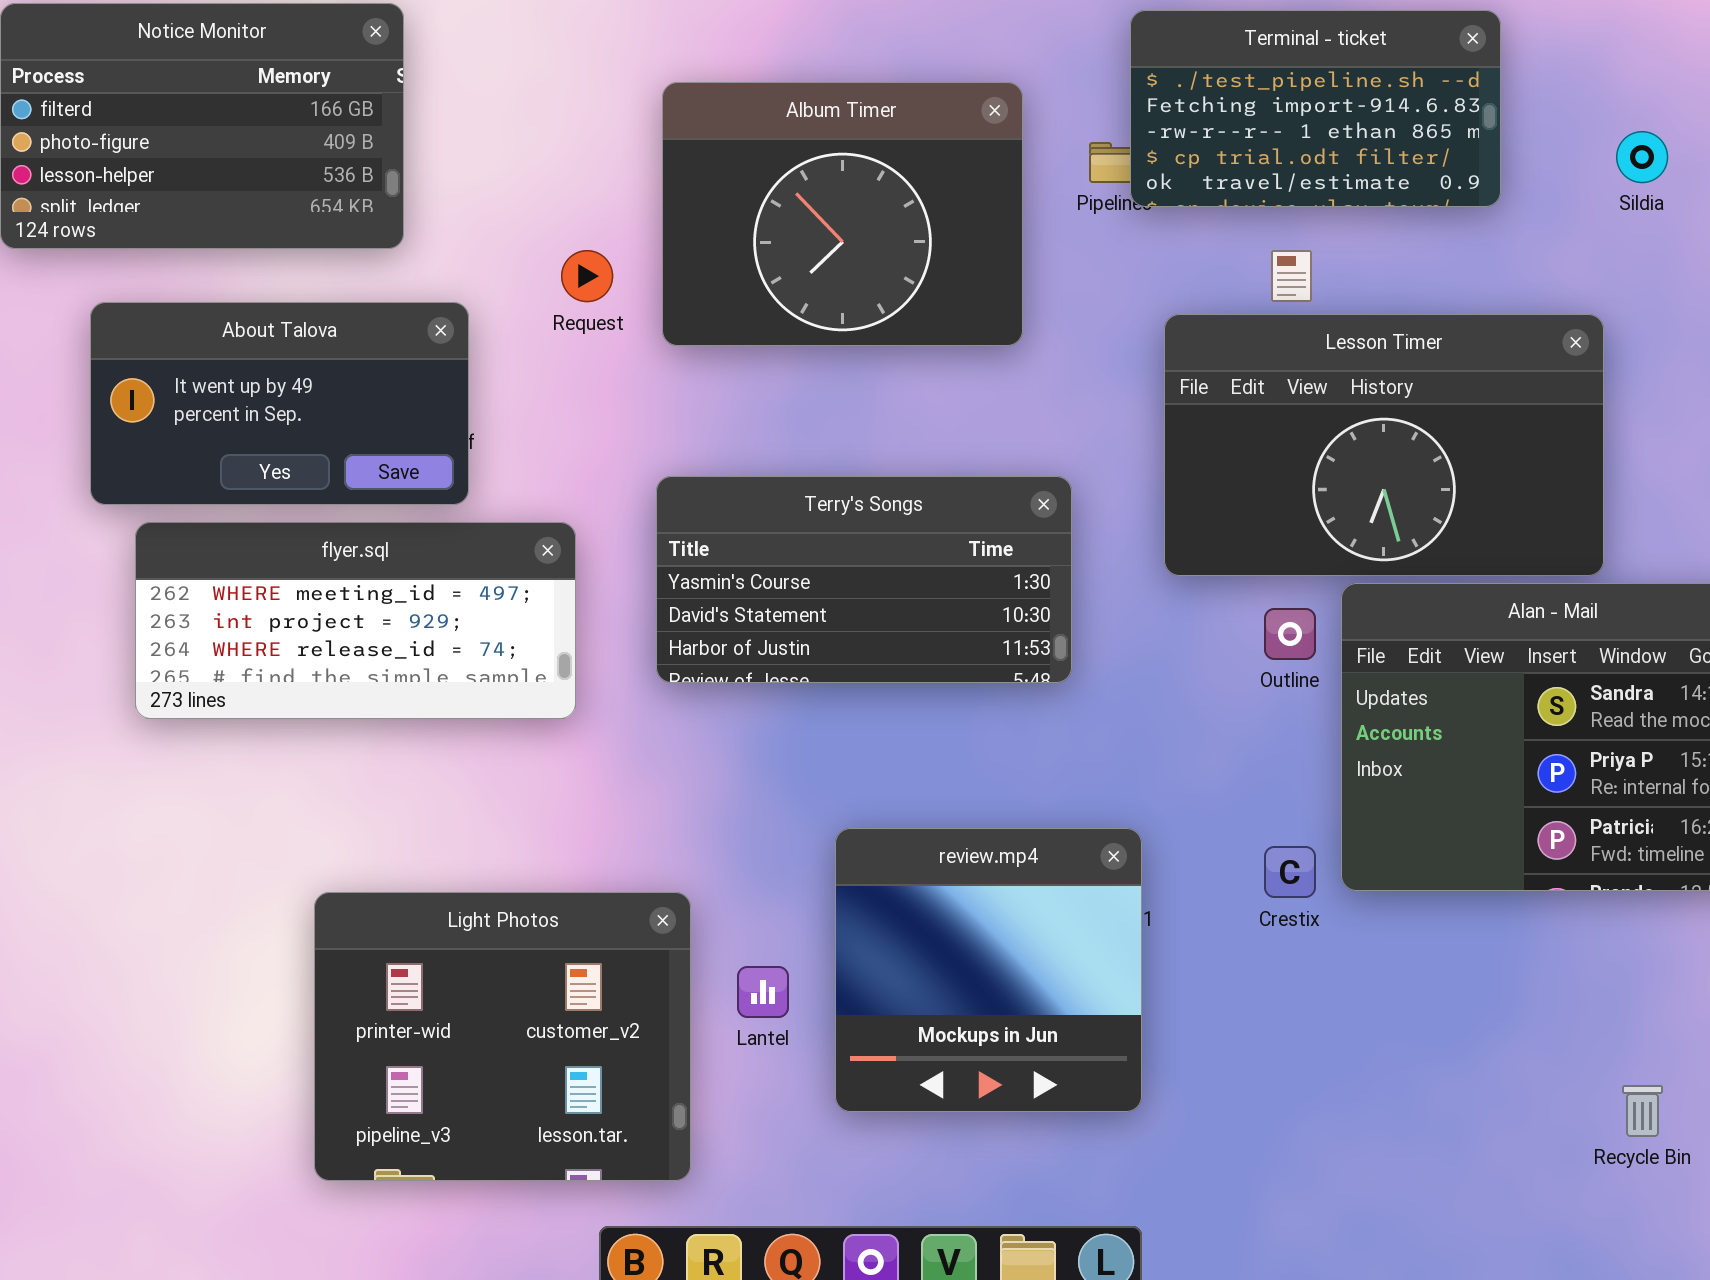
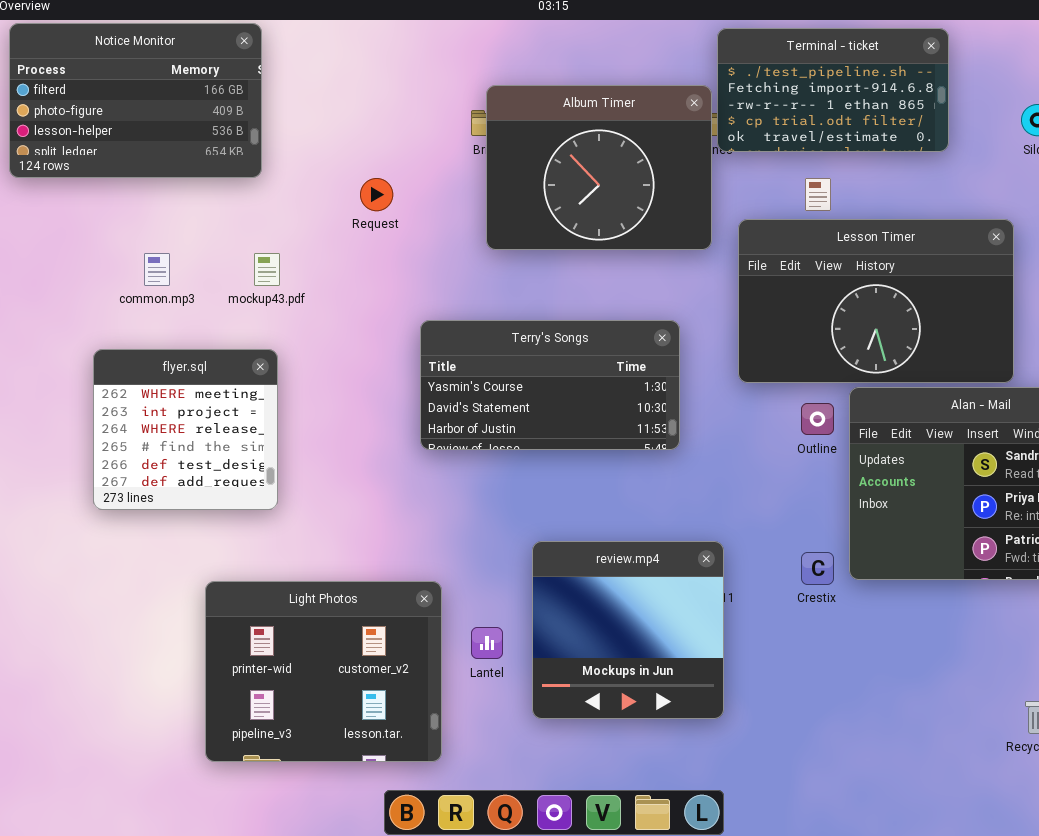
Album Timer: [662,82,1023,346] -> [486,85,712,250], moved
About Talova: [90,302,469,505] -> none, closed
flyer.sql: [135,522,576,719] -> [93,349,278,510], resized

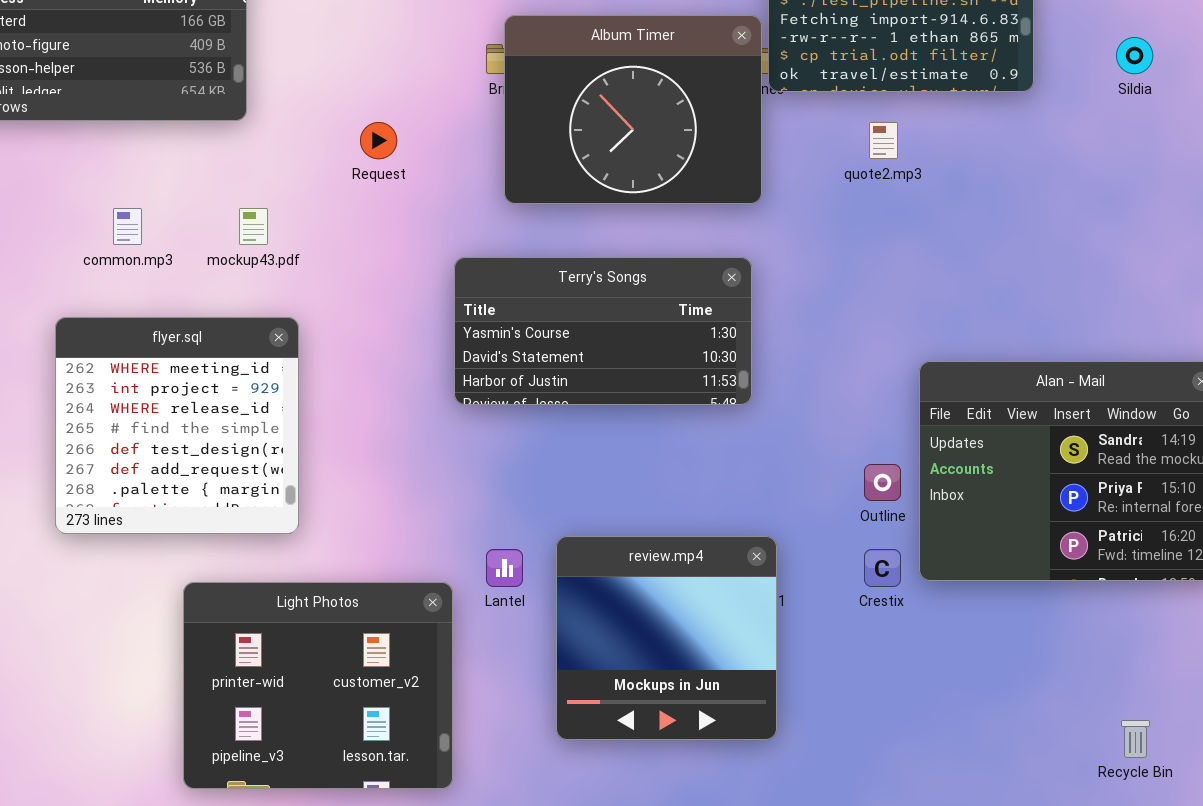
Lesson Timer: [738,219,1014,383] -> none, closed
Terry's Songs: [420,320,680,450] -> [454,257,752,405], moved
flyer.sql: [93,349,278,510] -> [55,317,299,534], resized
Outline: [801,403,834,435] -> [864,464,901,501], moved
Lantel: [471,627,503,659] -> [486,549,523,587], moved

